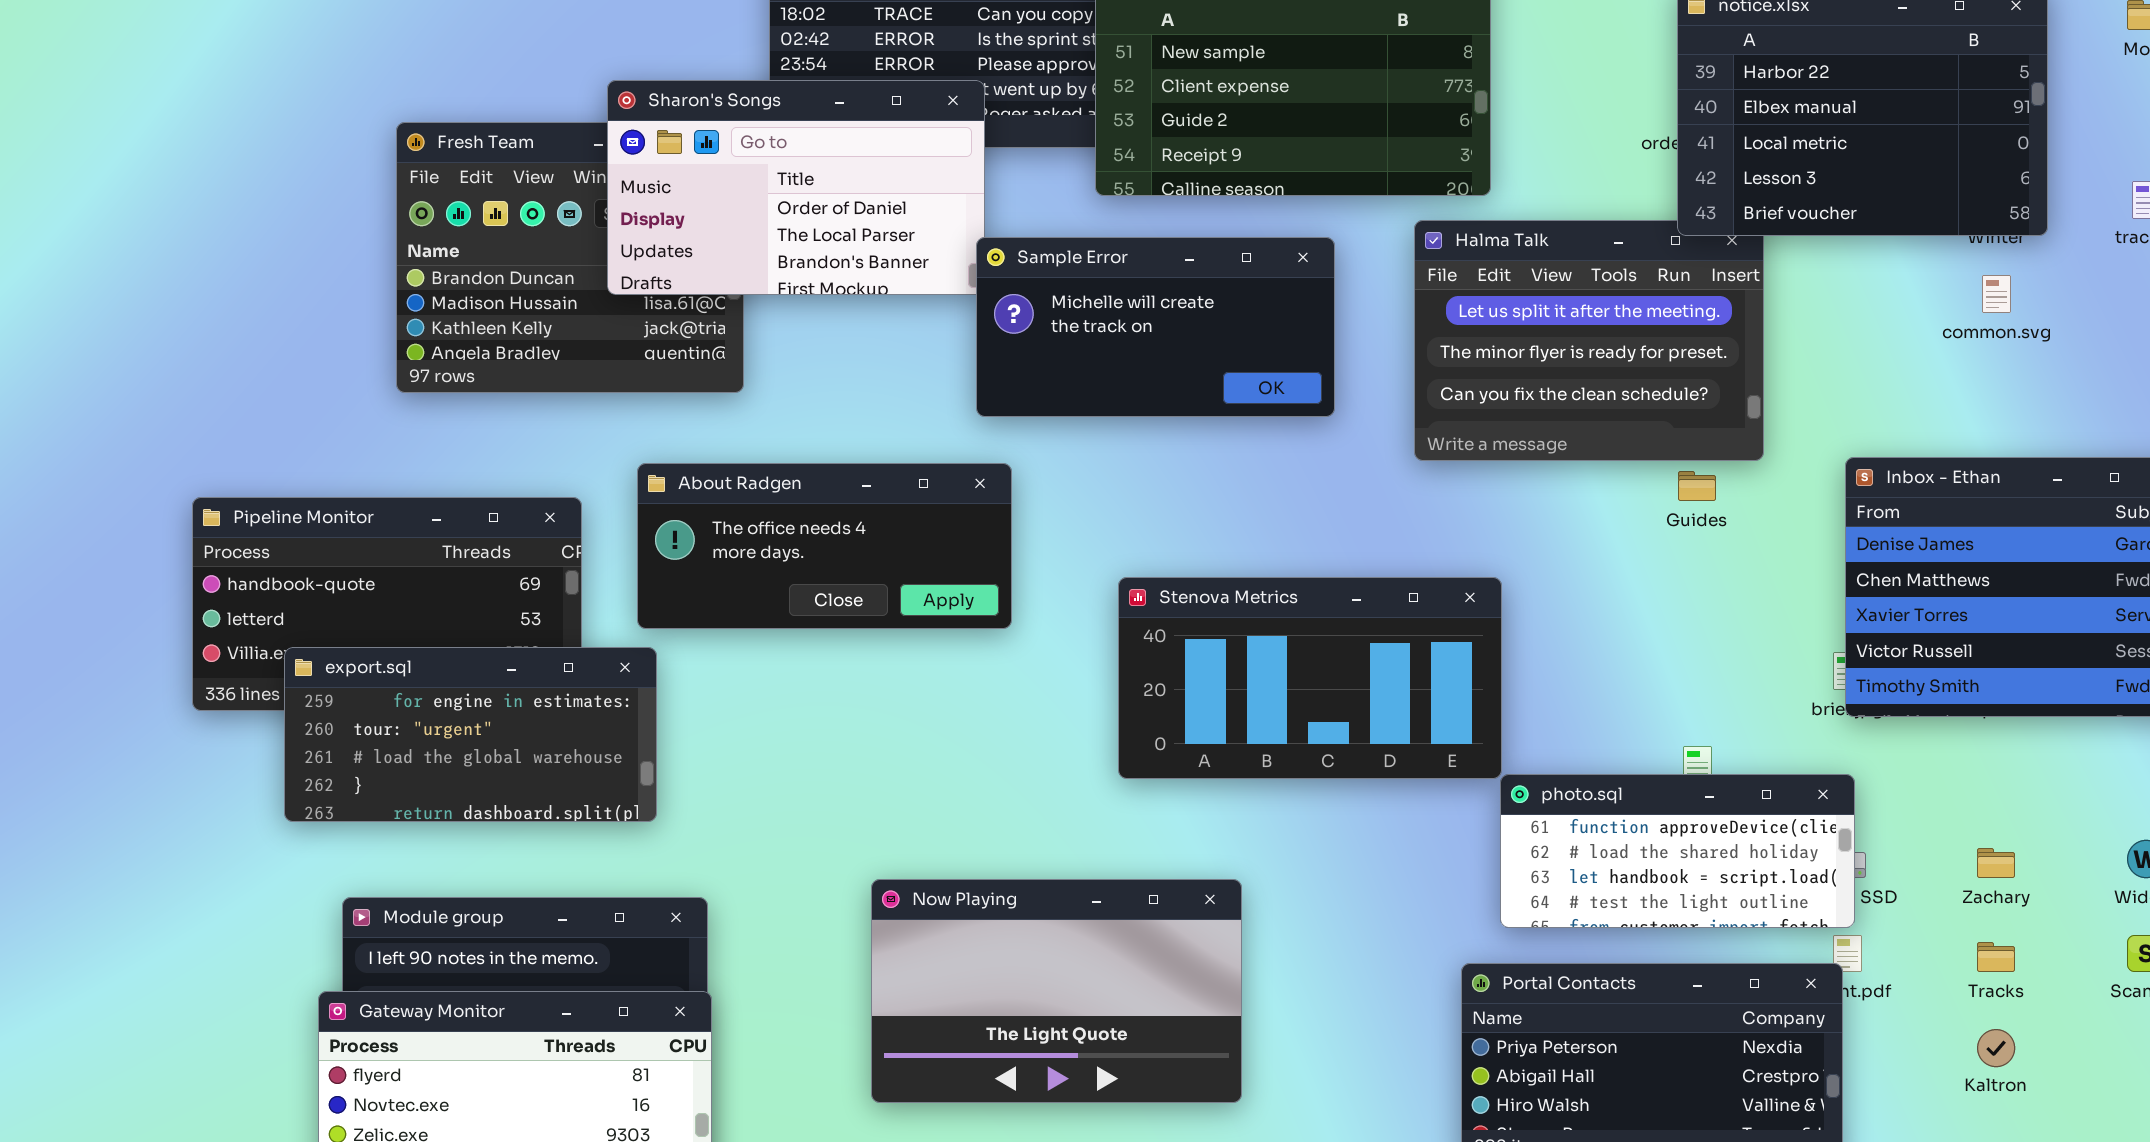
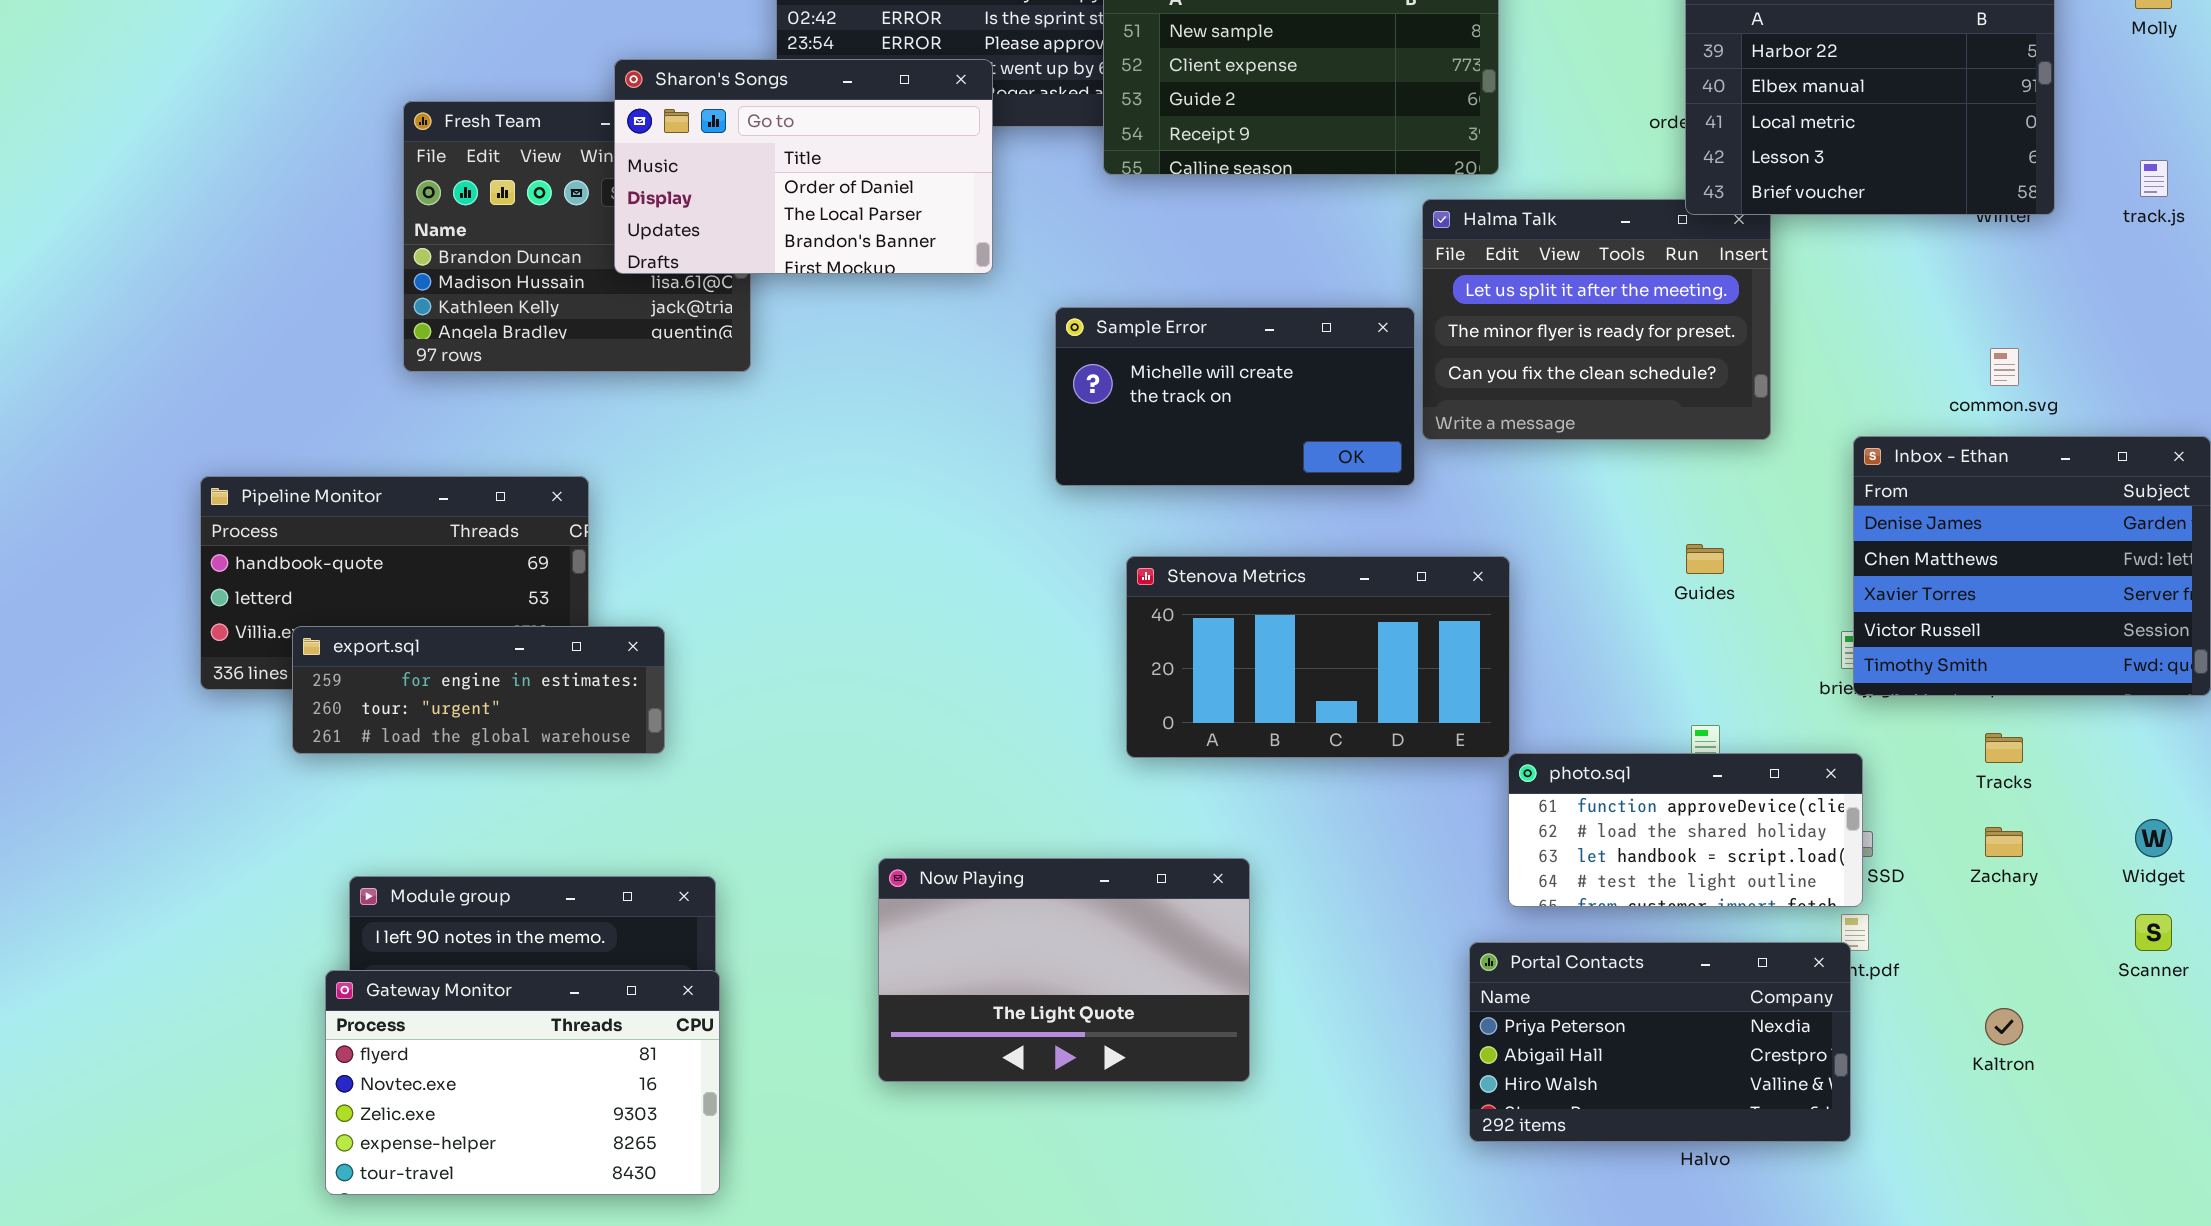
Sample Error: [976,237,1335,417] -> [1055,307,1415,486], moved
common.svg: [1982,275,2011,313] -> [1990,348,2019,386], moved
About Radgen: [637,463,1012,629] -> none, closed
Guides: [1678,471,1716,501] -> [1686,544,1724,574], moved
export.sql: [284,647,657,822] -> [292,626,665,754], resized
Tracks: [1977,942,2015,972] -> [1985,733,2023,763], moved

